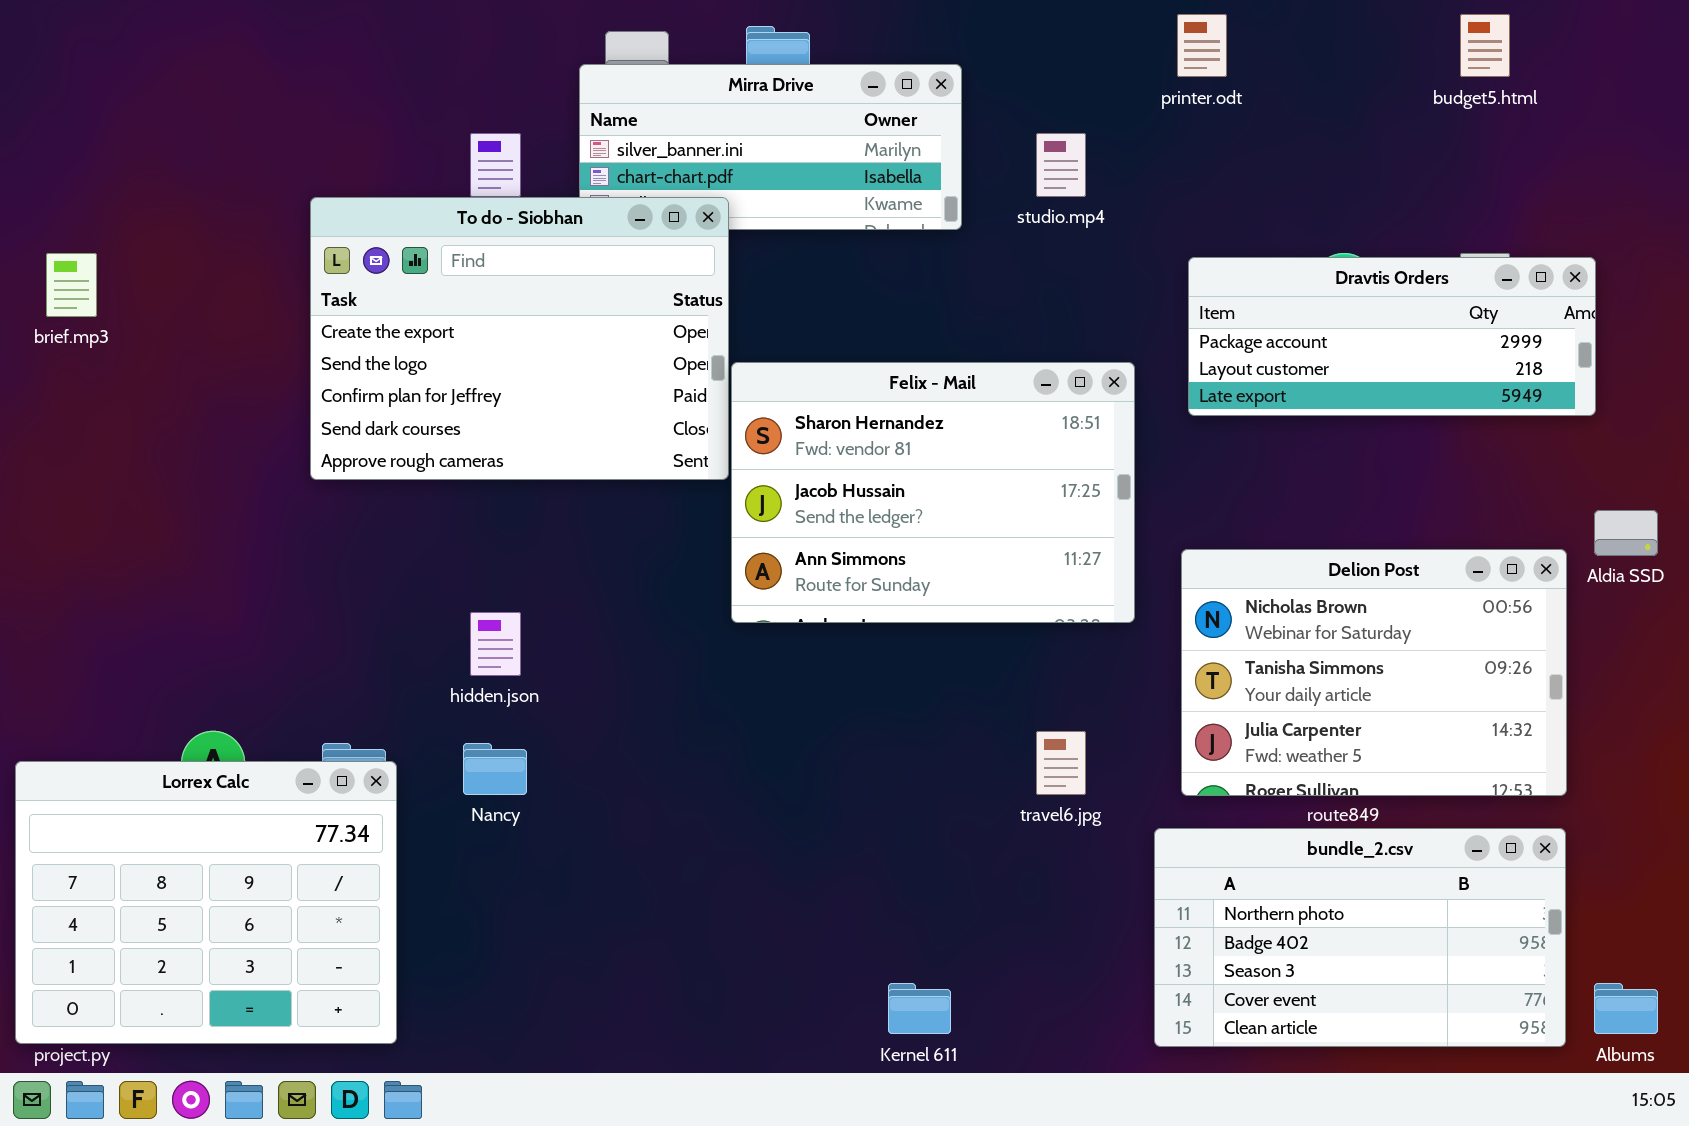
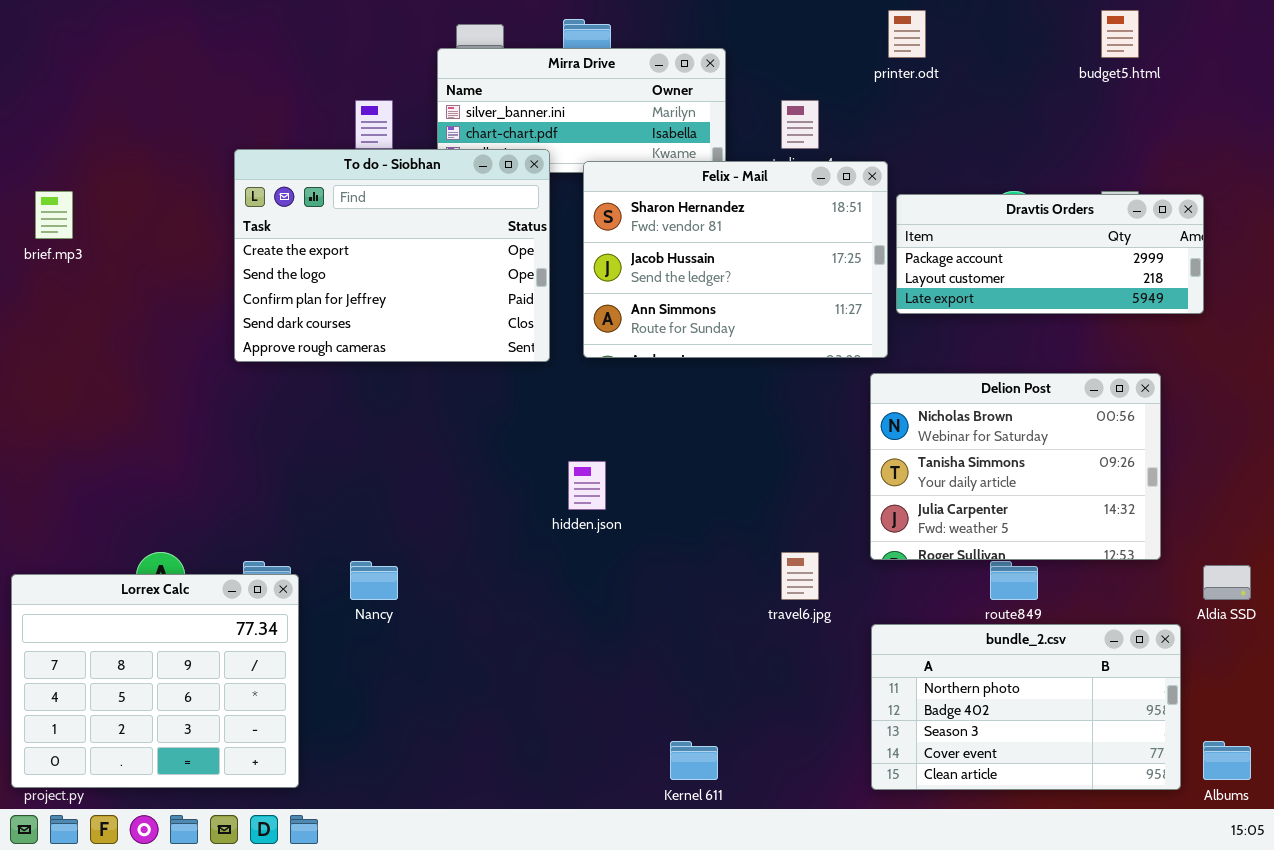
Felix - Mail: [731,362,1135,623] -> [583,161,888,358], moved
Aldia SSD: [1594,510,1658,556] -> [1203,565,1251,600], moved
Delion Post: [1181,549,1567,796] -> [870,373,1161,560], moved
hidden.json: [470,612,521,676] -> [568,461,606,510], moved

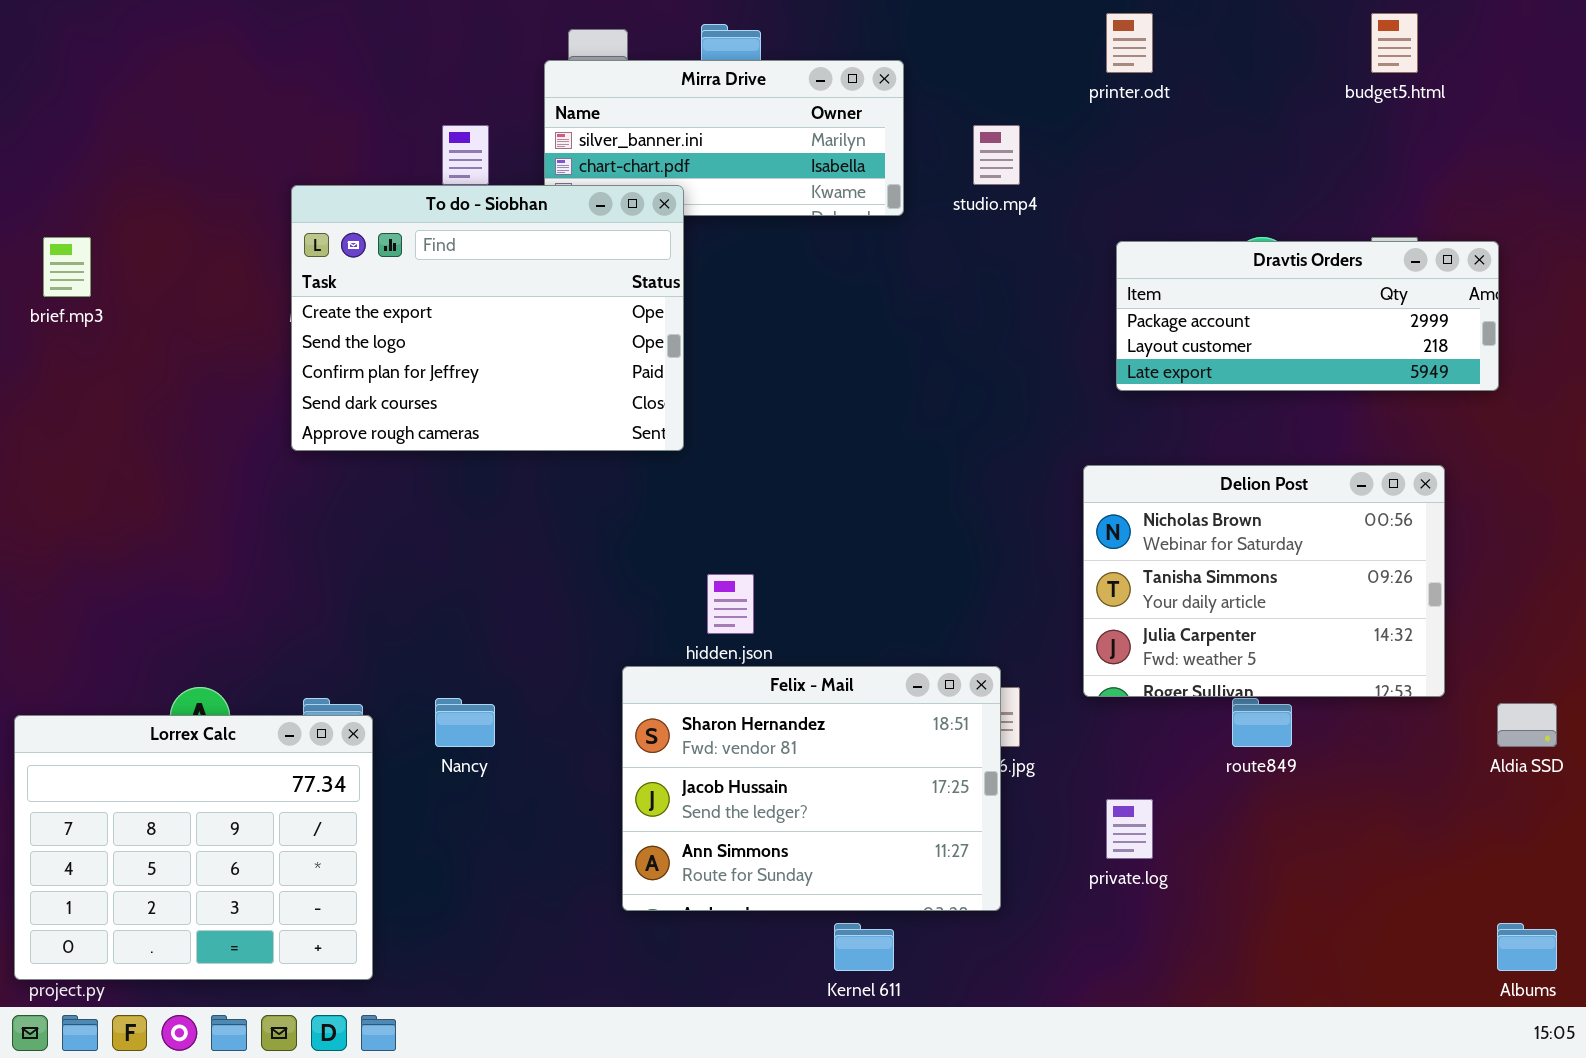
Felix - Mail: [583,161,888,358] -> [622,666,1001,911], moved
bundle_2.csv: [871,624,1181,790] -> none, closed

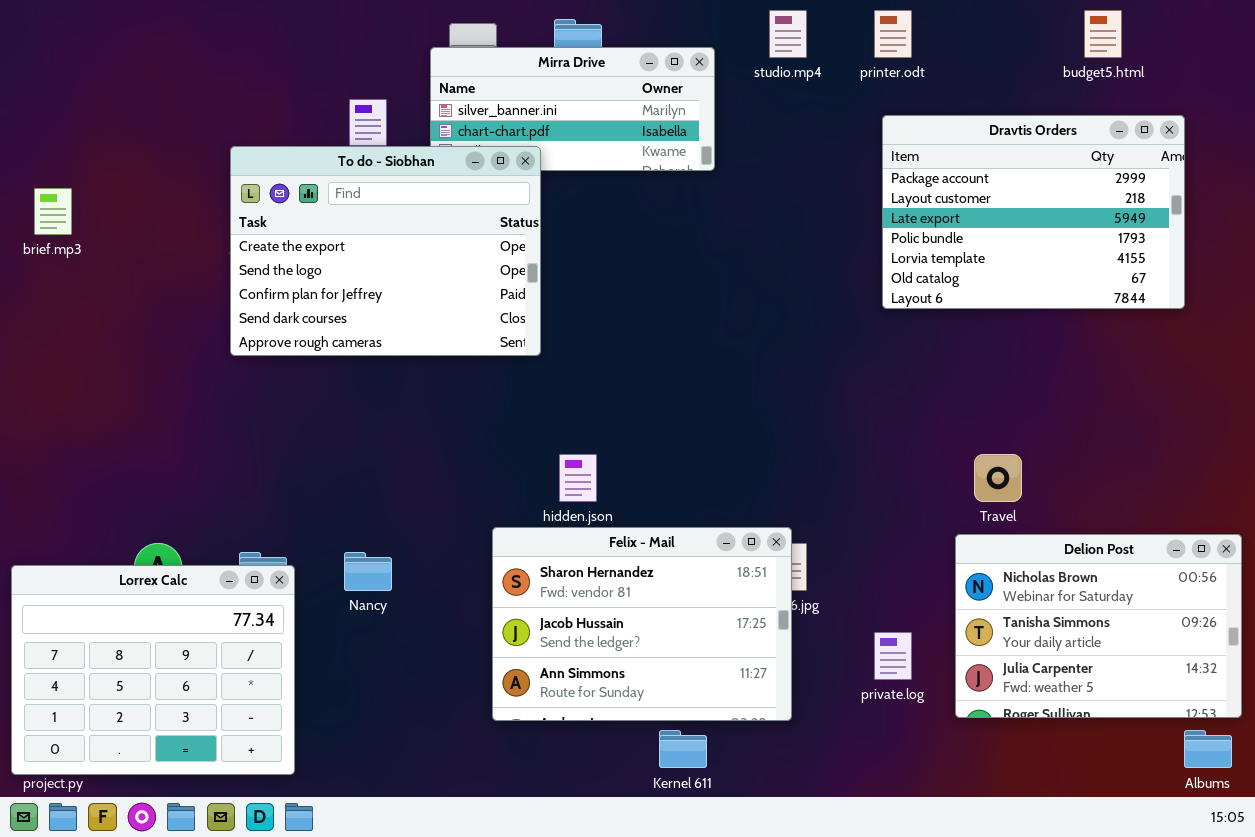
studio.mp4: [973,125,1020,185] -> [769,10,807,58], moved
Dravtis Orders: [1116,241,1499,391] -> [882,115,1185,309], resized
Delion Post: [1083,465,1445,697] -> [955,534,1242,718], moved

